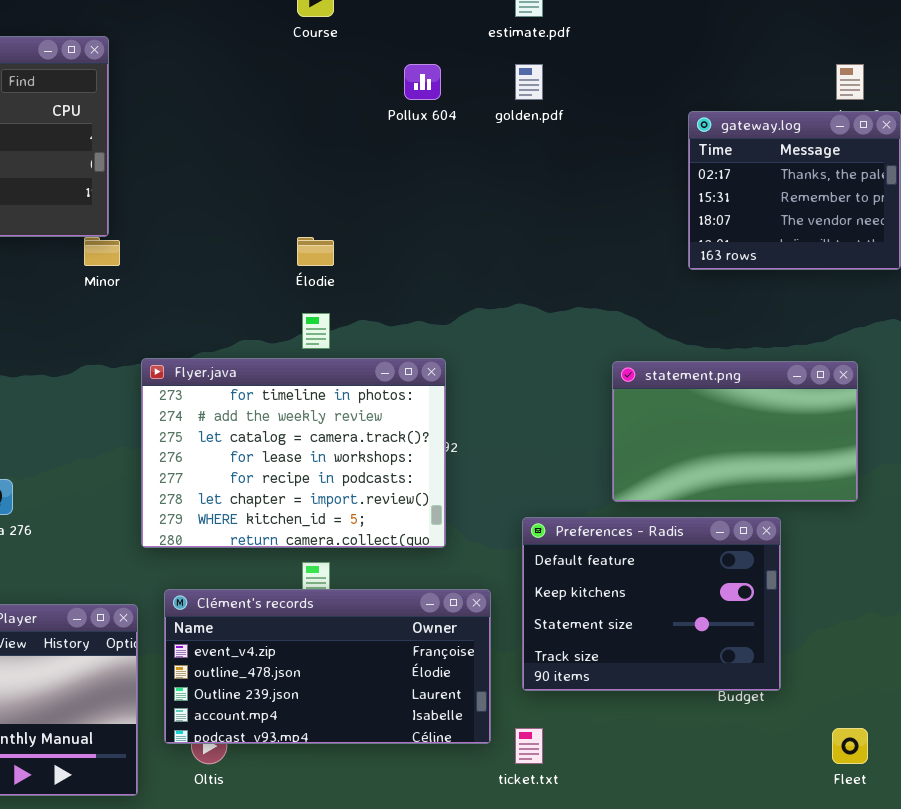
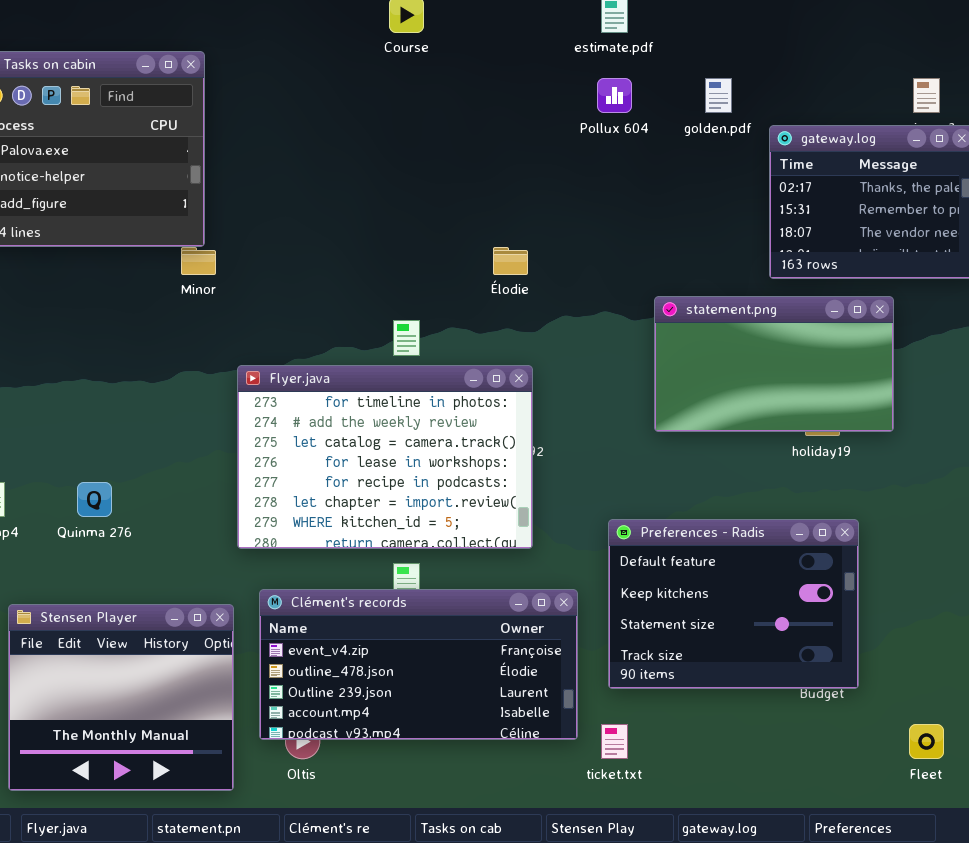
Pollux 604: [404,64,441,100] -> [597,78,632,113], moved
golden.pdf: [515,64,543,100] -> [705,78,732,113], moved
Élodie: [297,237,334,266] -> [493,247,528,275], moved
statement.png: [612,361,858,502] -> [654,296,894,432], moved

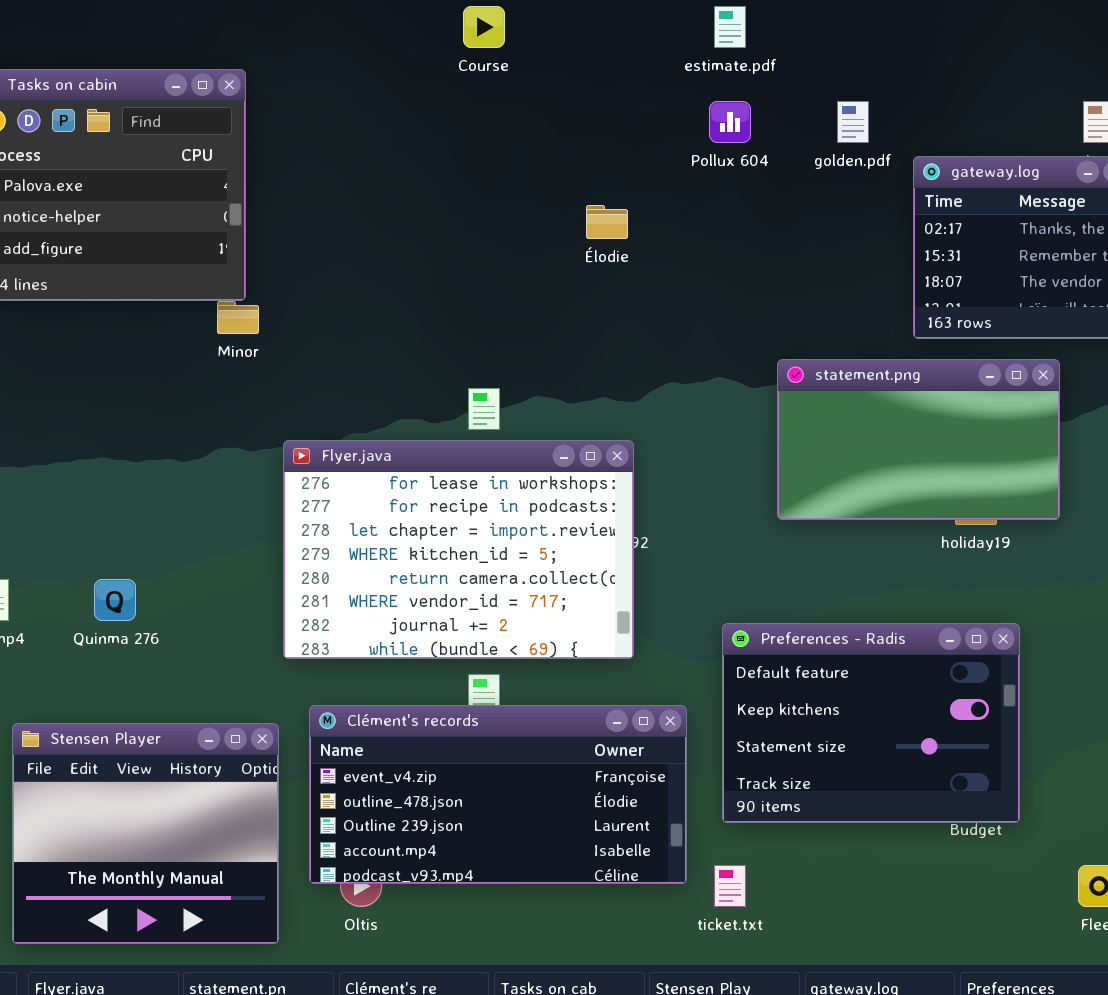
Élodie: [493,247,528,275] -> [586,205,628,239], moved
Flyer.java: [237,365,533,549] -> [283,440,634,659], scrolled down 3 rows

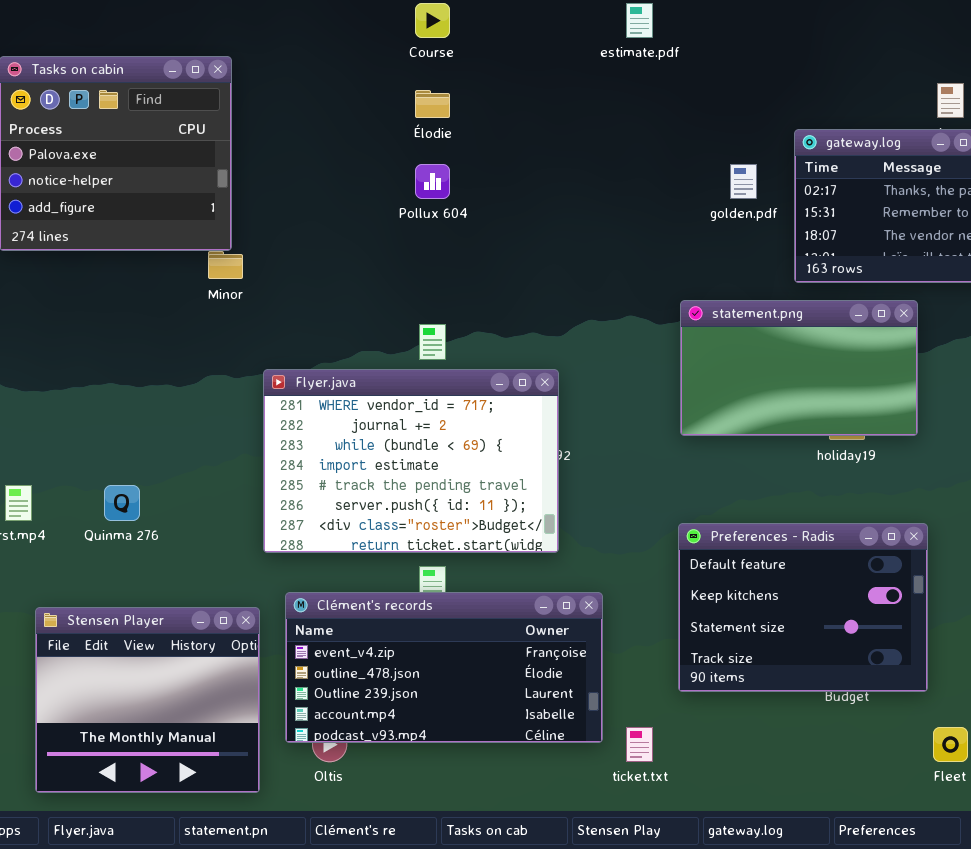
Pollux 604: [709,101,751,143] -> [415,164,450,199], moved
golden.pdf: [837,101,869,143] -> [730,164,757,199], moved
Élodie: [586,205,628,239] -> [415,90,450,118], moved
Flyer.java: [283,440,634,659] -> [263,369,559,553], scrolled down 5 rows
Preferences - Radis: [722,623,1020,823] -> [678,523,928,692], moved

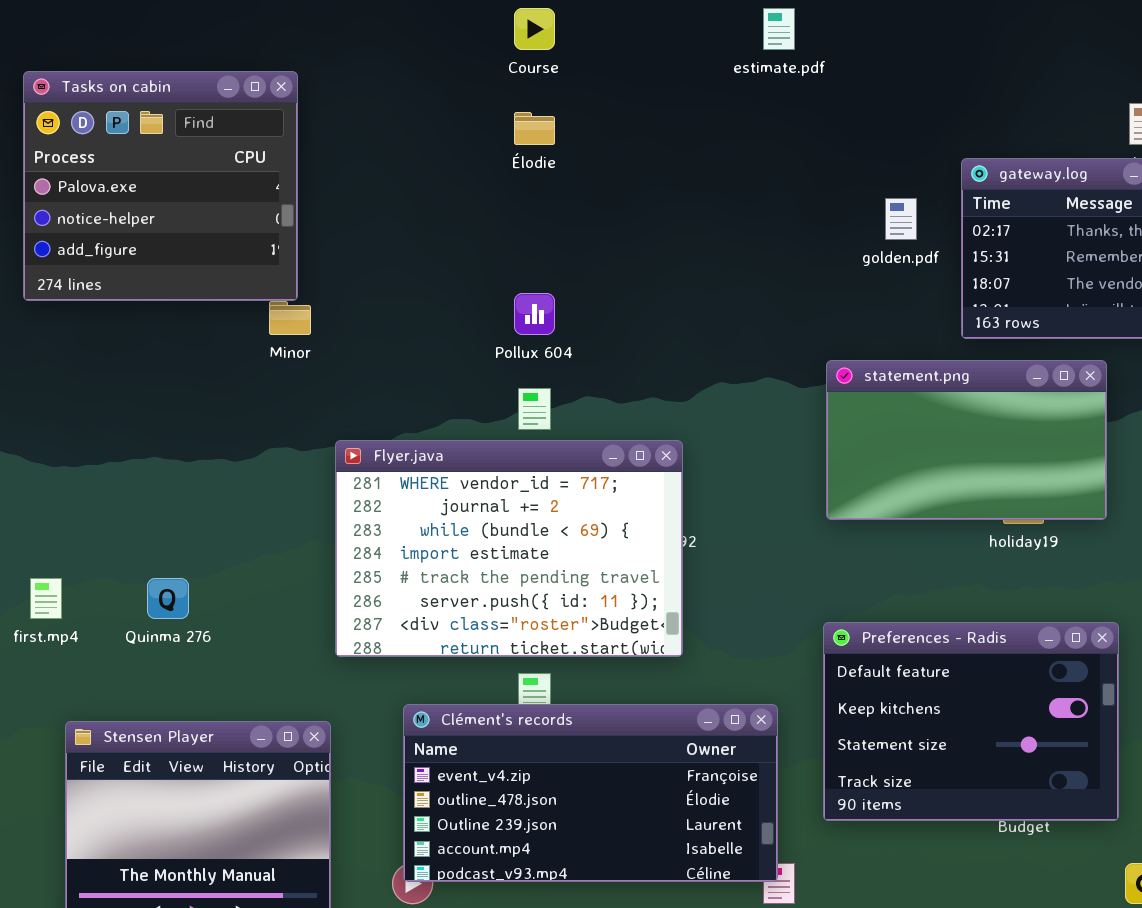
Pollux 604: [415,164,450,199] -> [514,293,555,335], moved
Clément's records: [285,592,603,743] -> [403,704,778,882], moved

